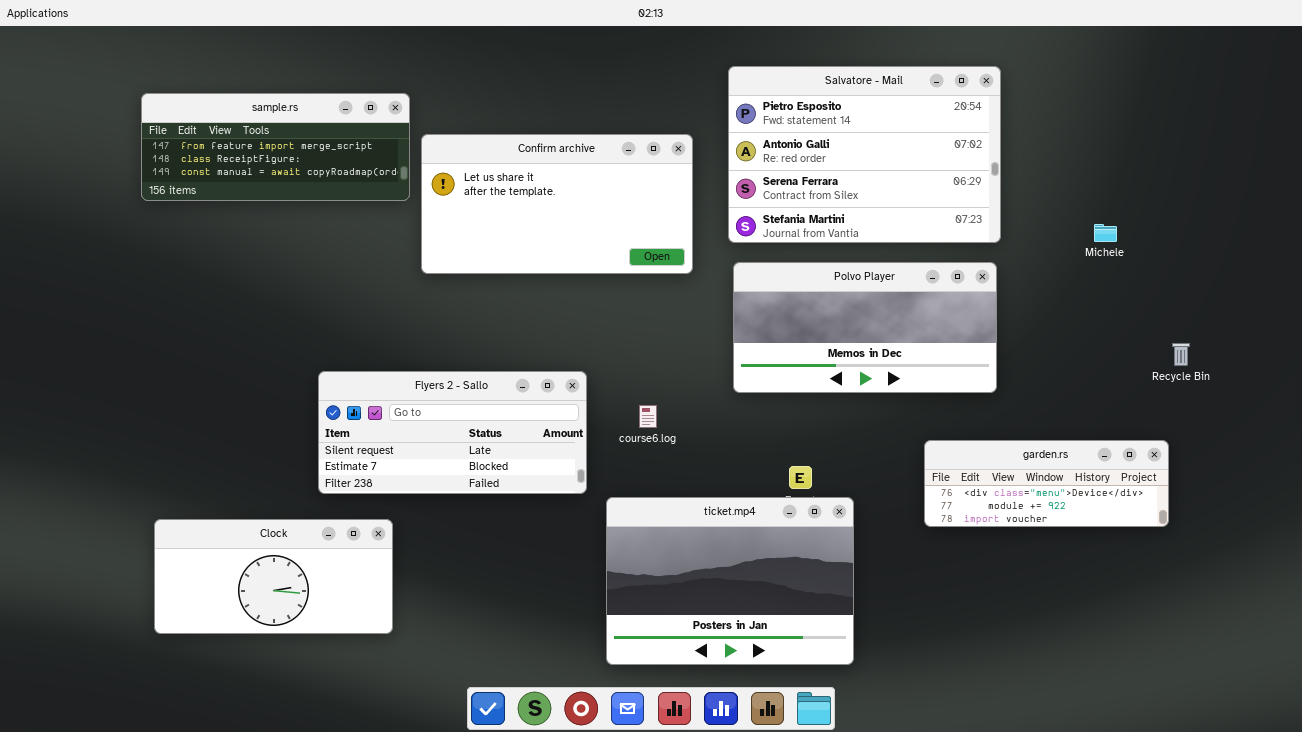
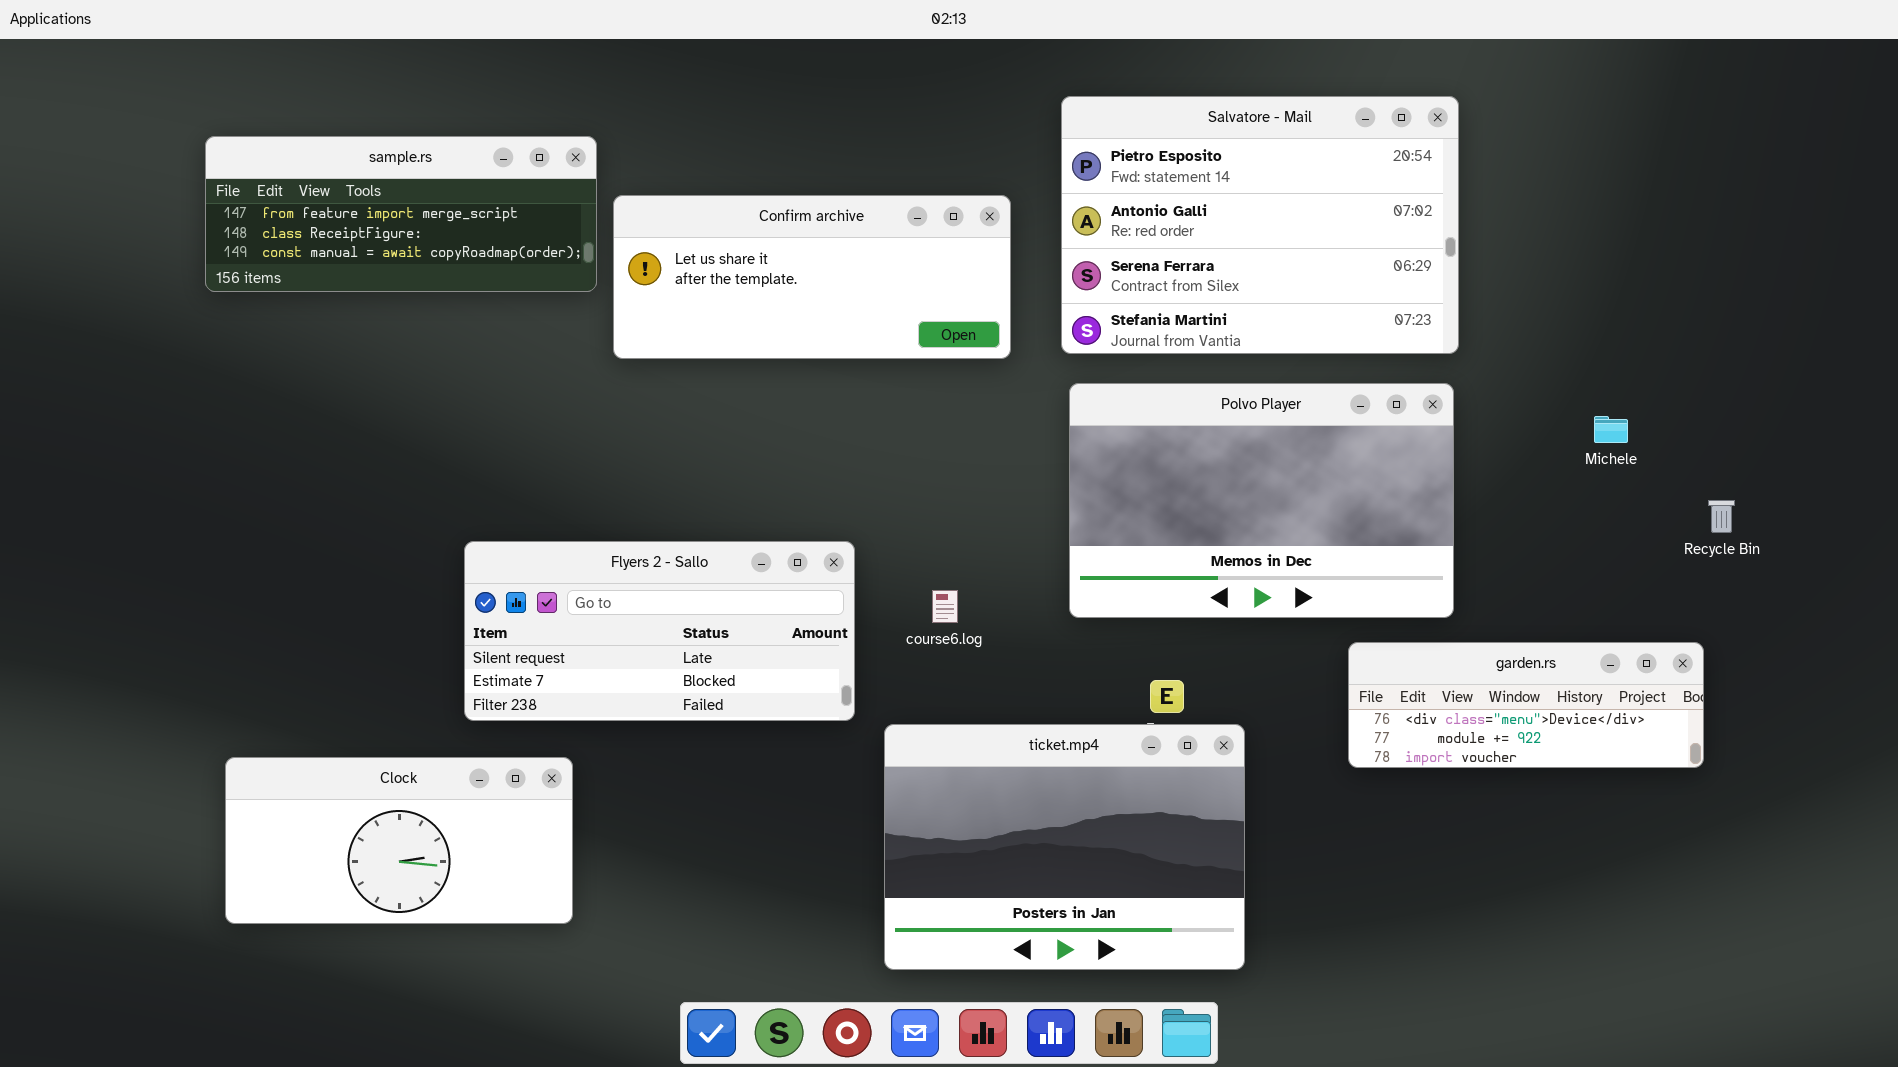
Confirm archive: [421,134,693,274] -> [613,195,1011,359], resized
Michele: [1094,224,1117,242] -> [1594,416,1628,443], moved
Polvo Player: [733,262,997,393] -> [1069,383,1454,618], resized

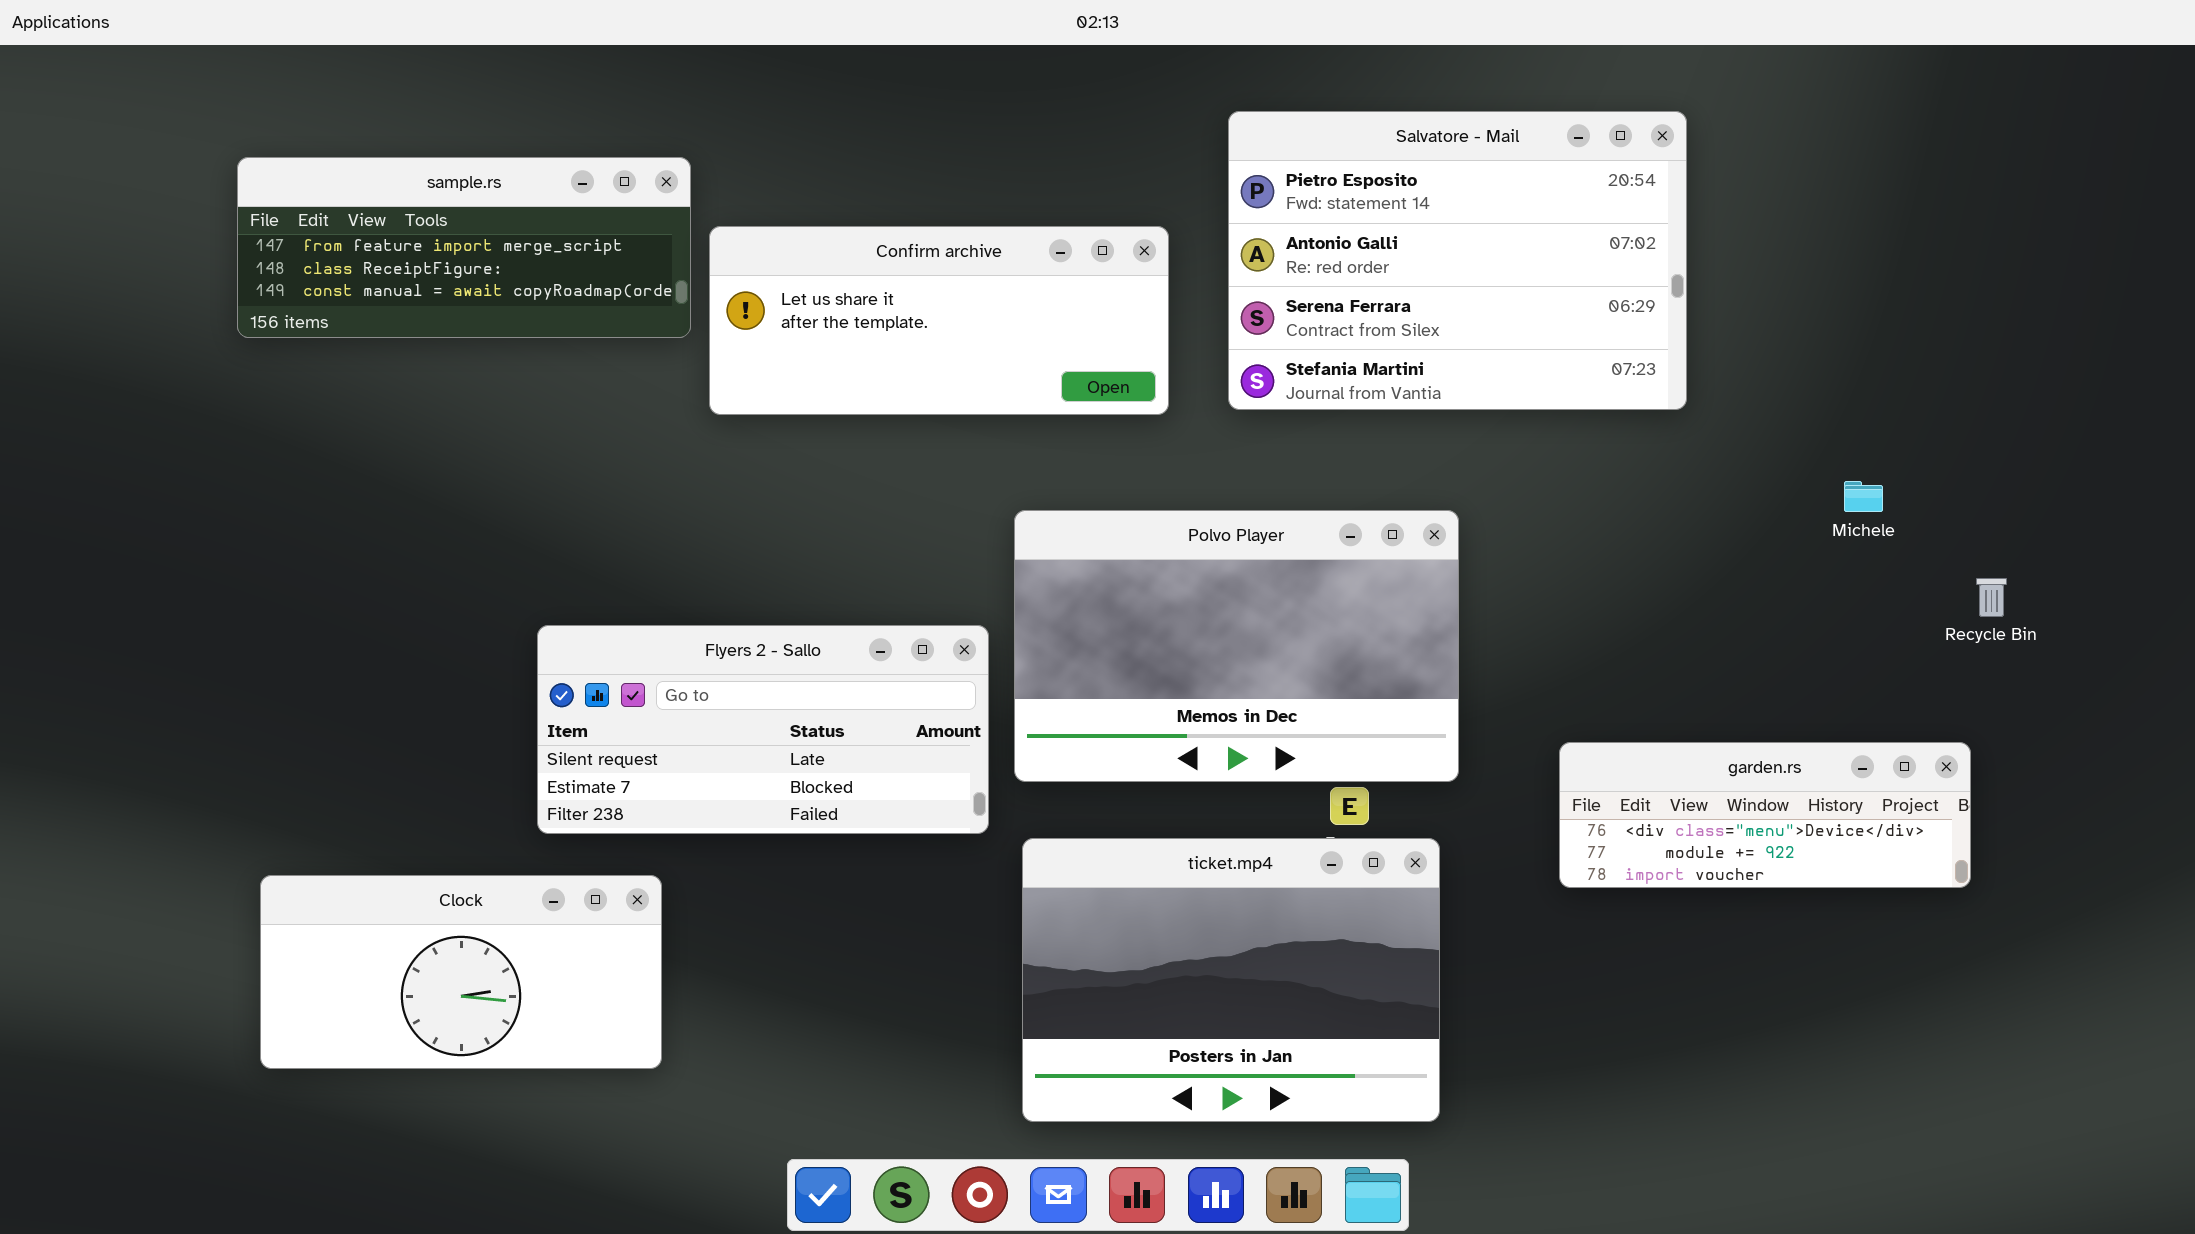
Polvo Player: [1069,383,1454,618] -> [1014,510,1459,782], moved

